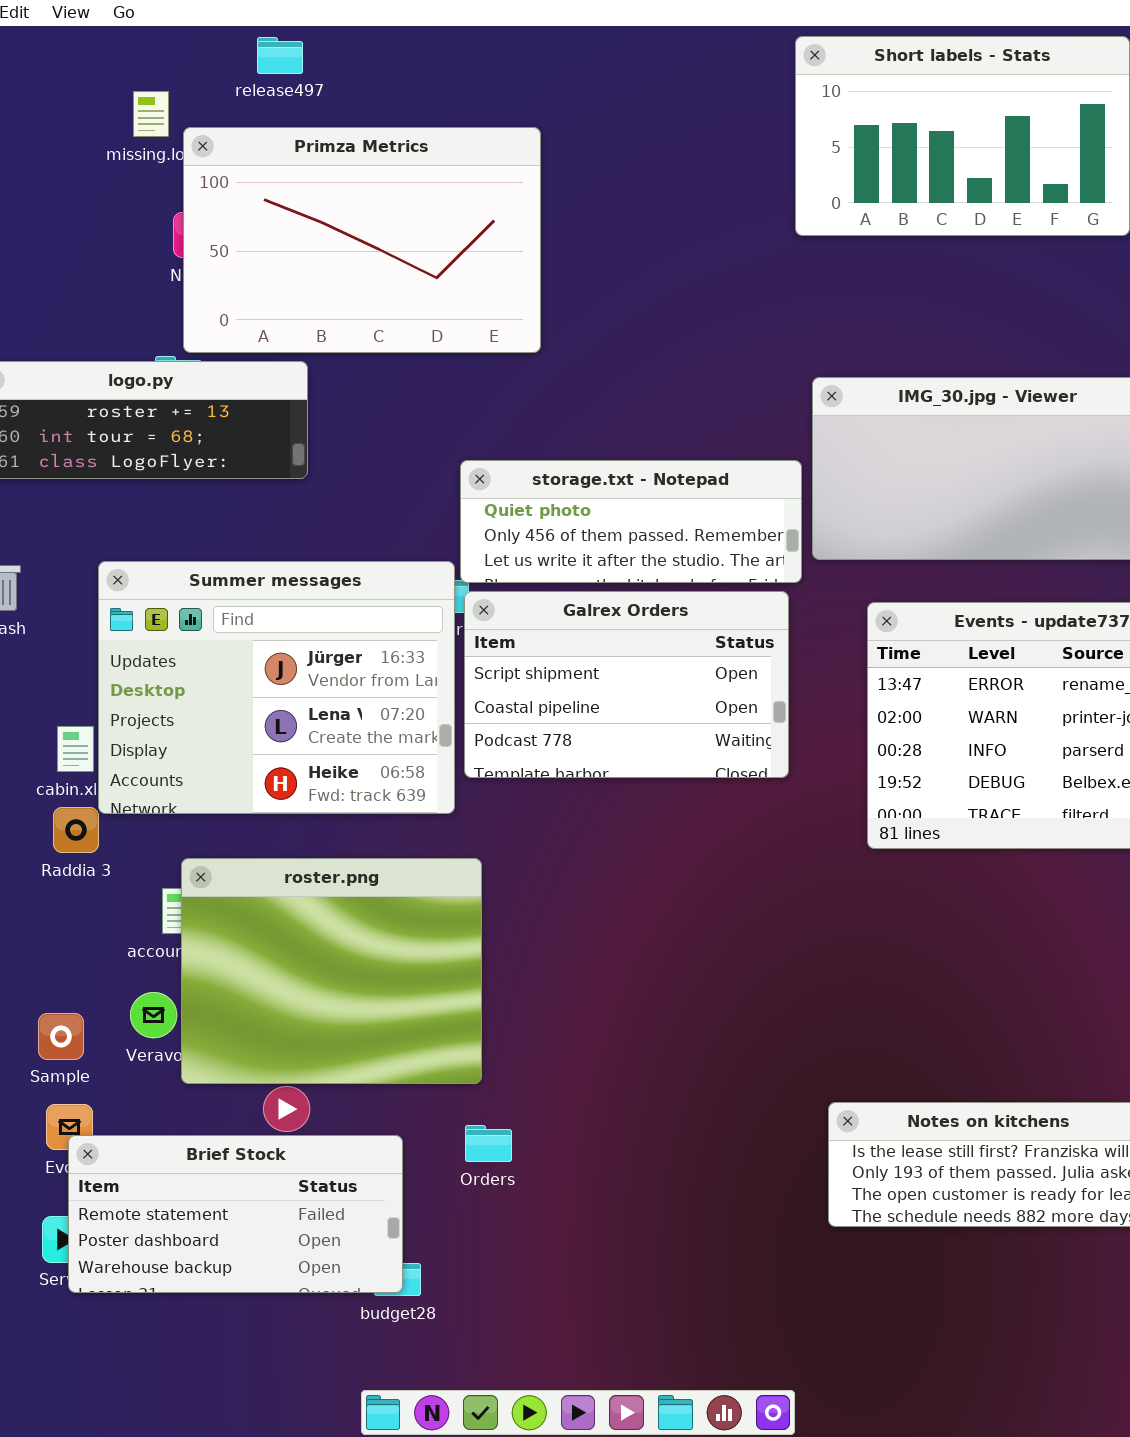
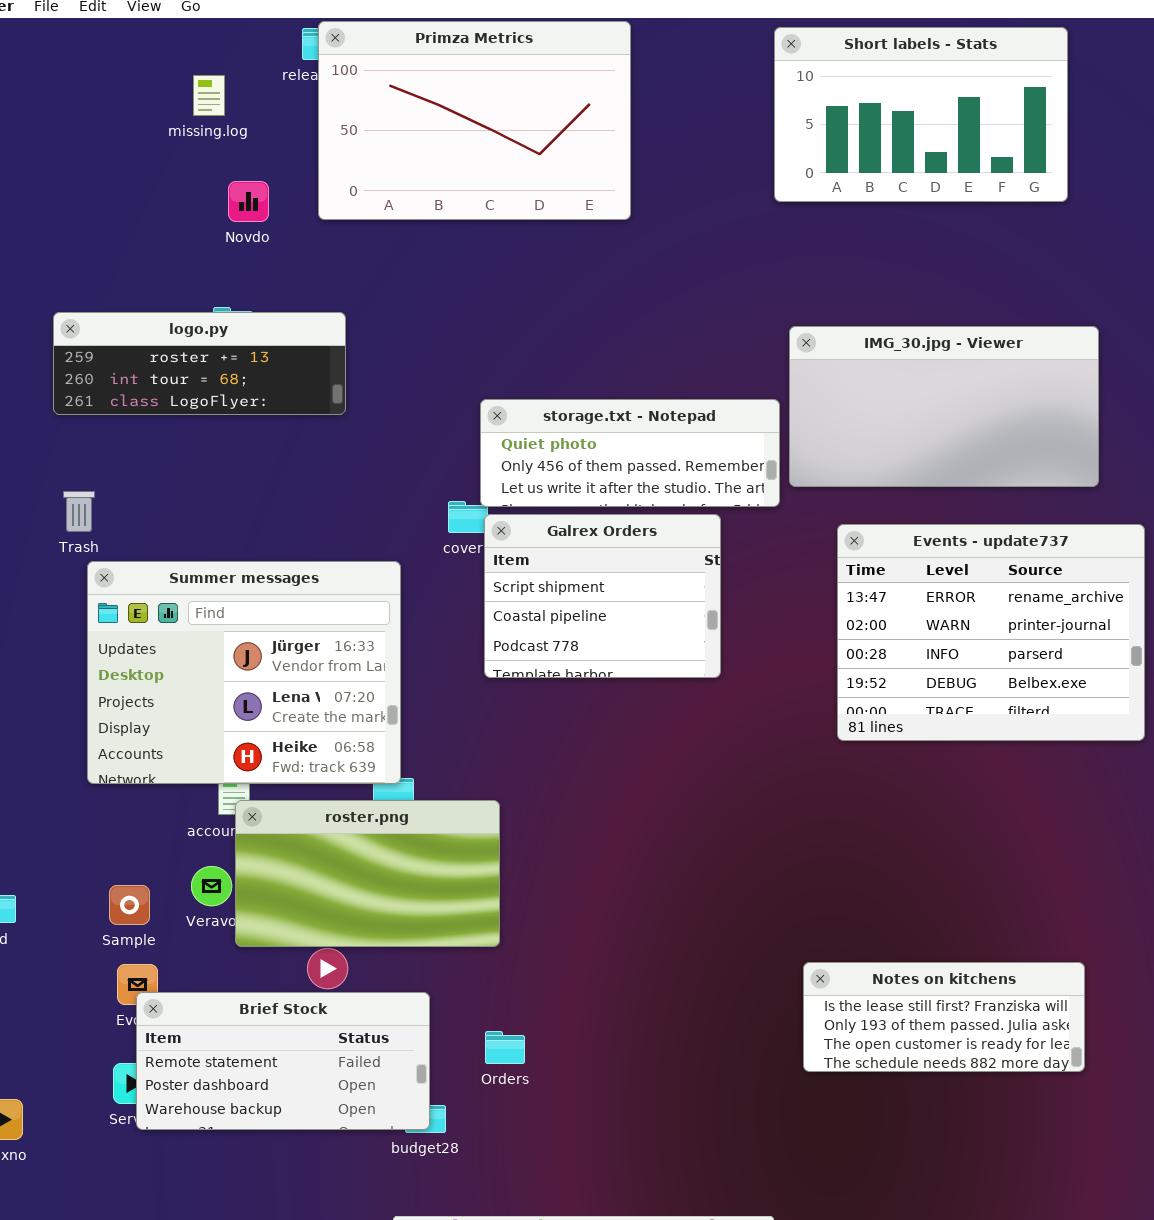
Primza Metrics: [183,127,541,353] -> [318,21,631,220], moved
Summer messages: [98,561,455,814] -> [87,561,401,784], moved
Galrex Orders: [464,591,789,778] -> [484,514,721,678], resized
roster.png: [181,858,482,1084] -> [235,800,500,947], resized
Orders: [465,1125,512,1162] -> [485,1031,525,1064], moved

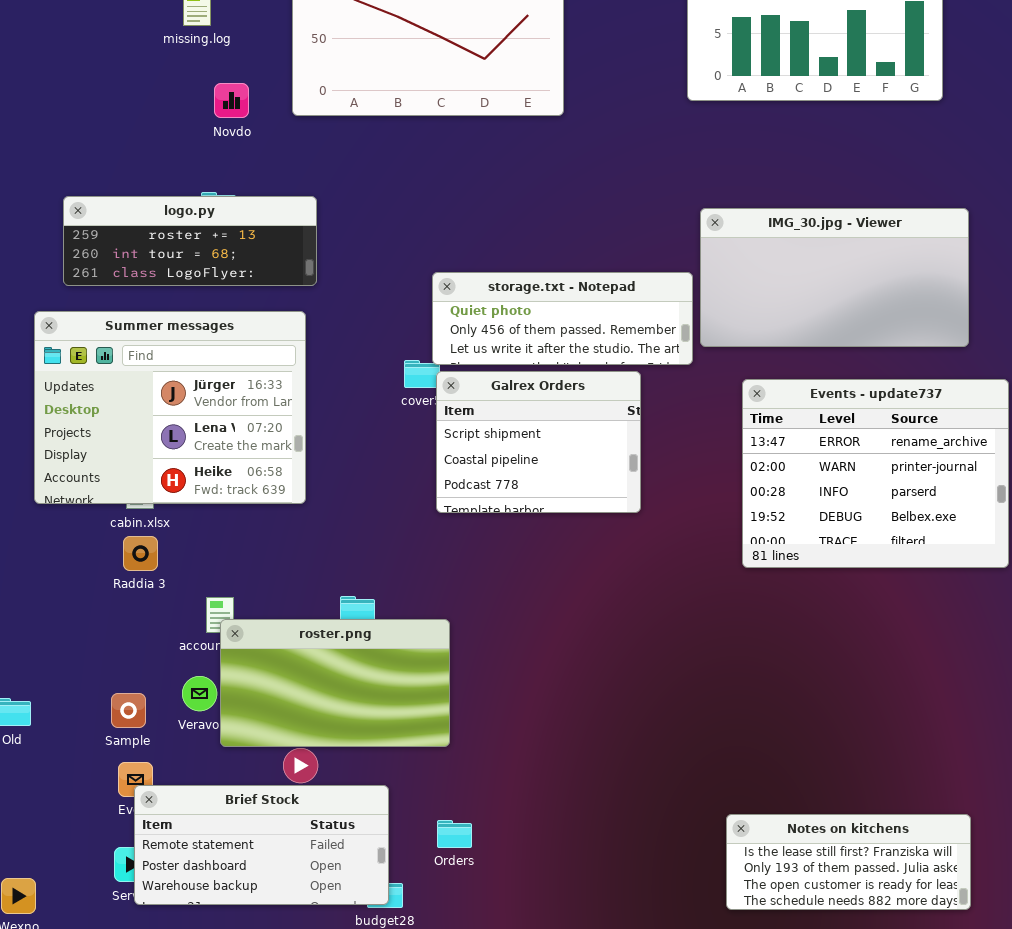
Summer messages: [87,561,401,784] -> [34,311,306,504], moved
Notes on kitchens: [803,962,1085,1072] -> [726,814,971,910], moved

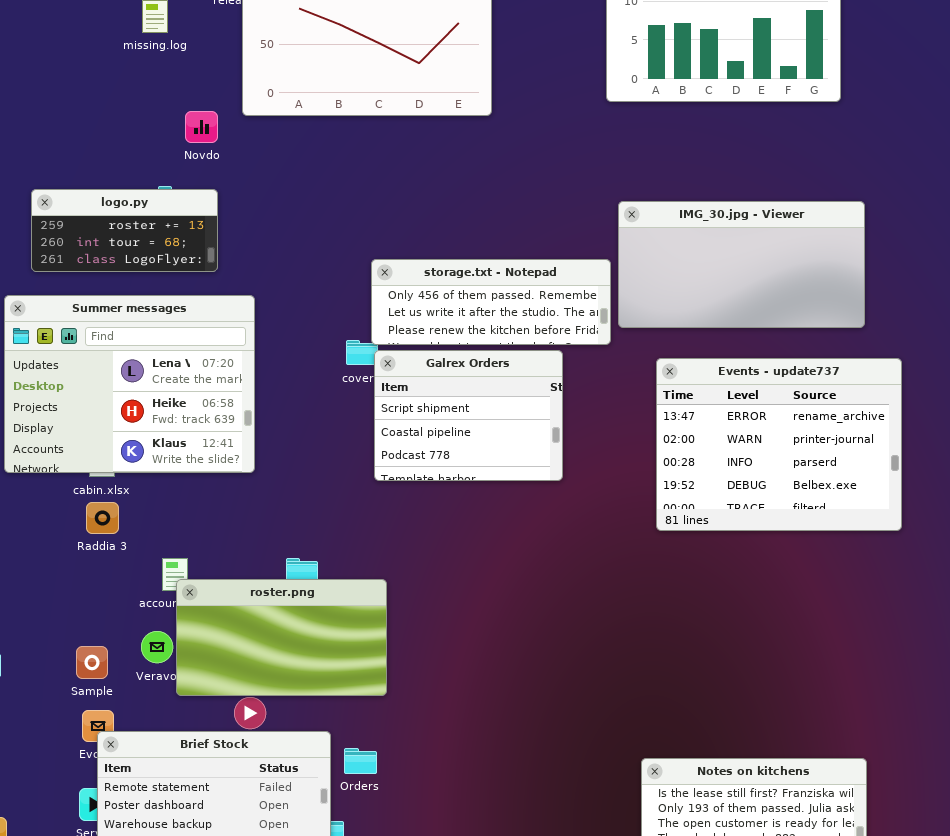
Novdo: [214,83,249,118] -> [185,111,218,143], moved
logo.py: [63,196,317,286] -> [31,189,218,272], resized
storage.txt - Notepad: [432,272,693,365] -> [371,259,611,345], scrolled down 1 row
Summer messages: [34,311,306,504] -> [4,295,255,473], scrolled down 1 row
Orders: [437,820,472,848] -> [344,748,377,774], moved

